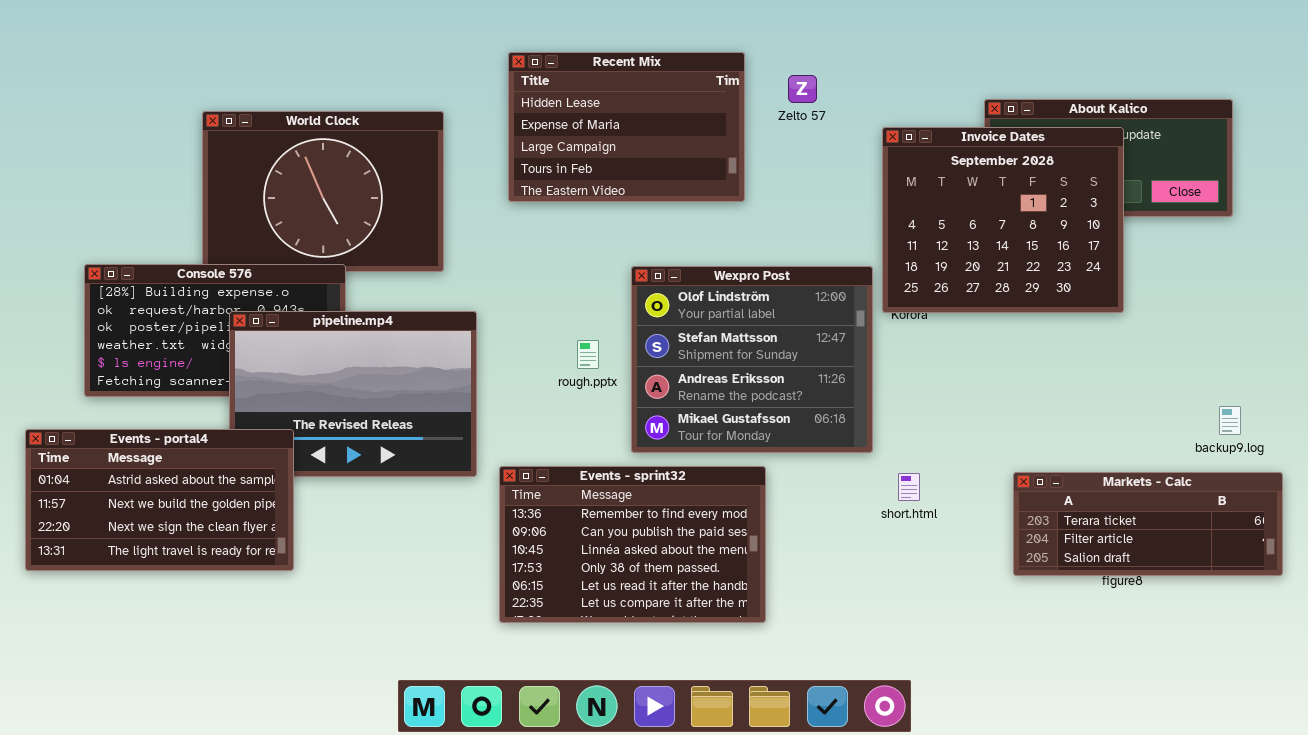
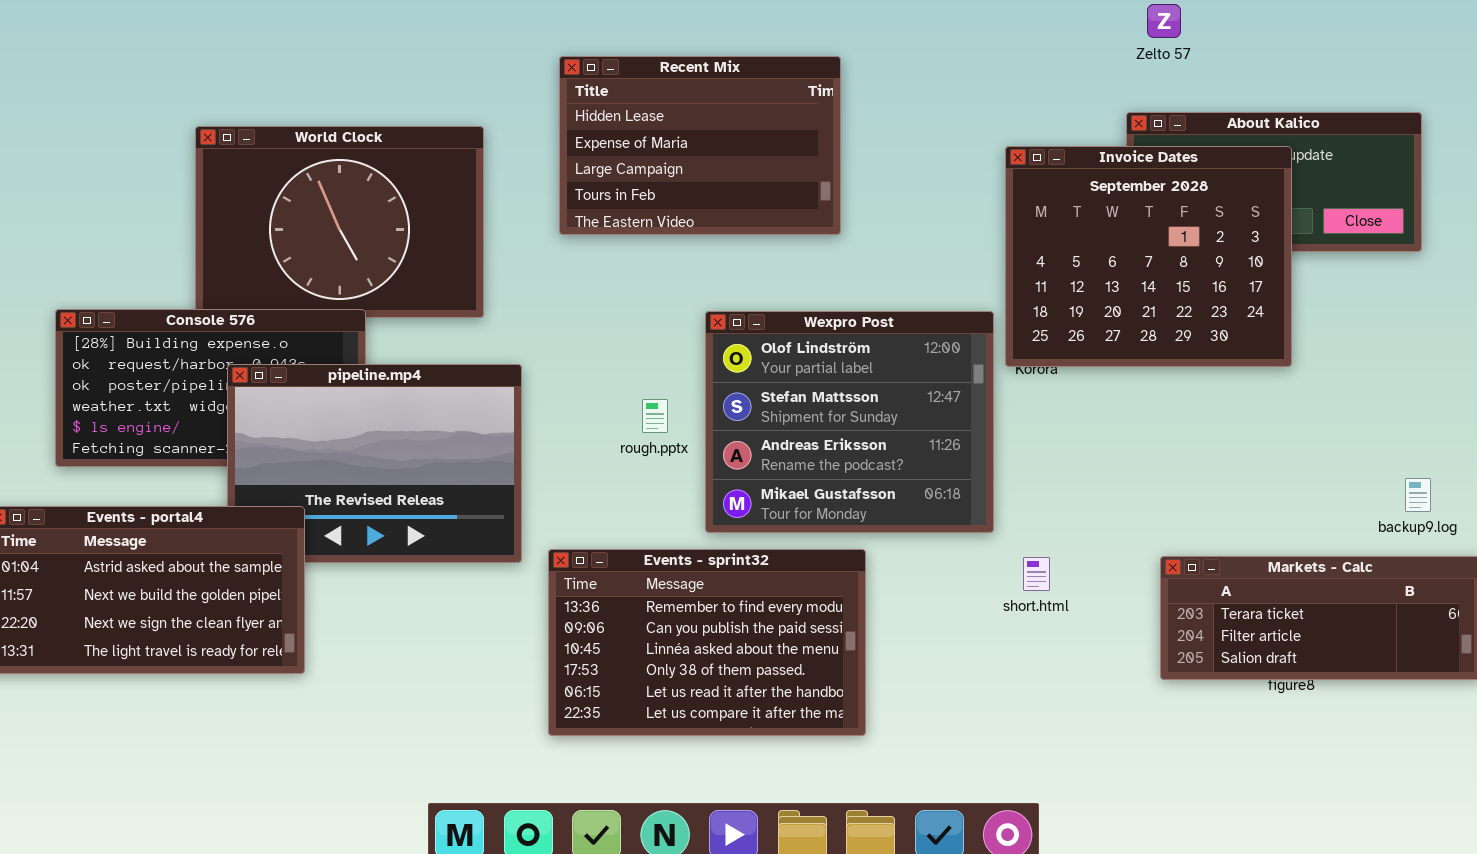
Zelto 57: [788,75,817,103] -> [1147,4,1181,38], moved

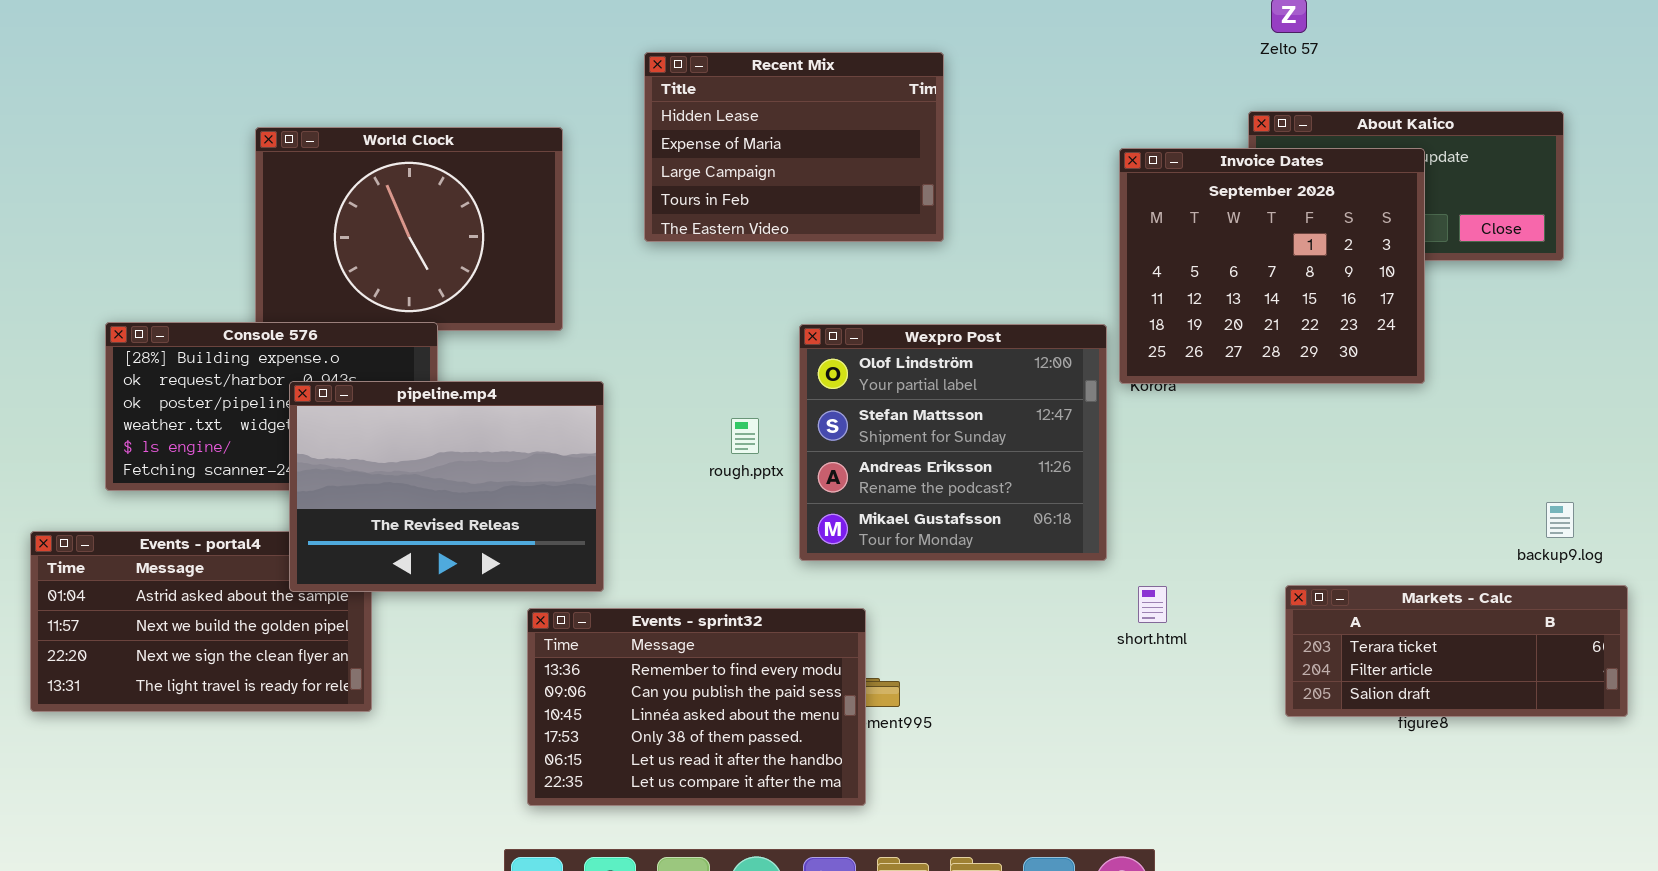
pipeline.mp4: [227,364,522,563] -> [289,381,604,592], raised
Events - sprint32: [548,549,866,736] -> [527,608,866,806], moved

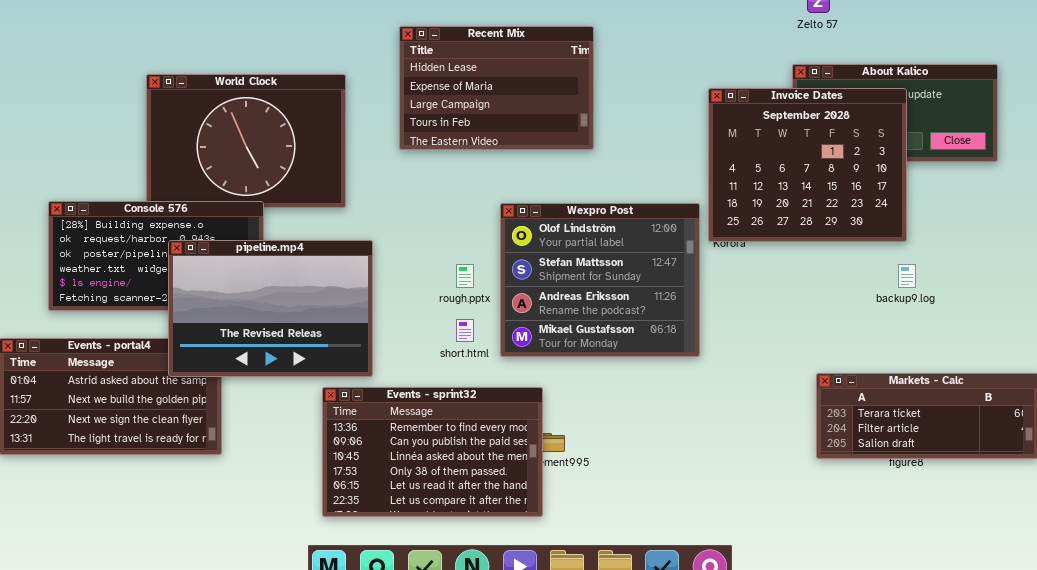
backup9.log: [1546,502,1574,538] -> [898,264,916,288], moved
short.html: [1138,586,1167,623] -> [456,319,474,342], moved

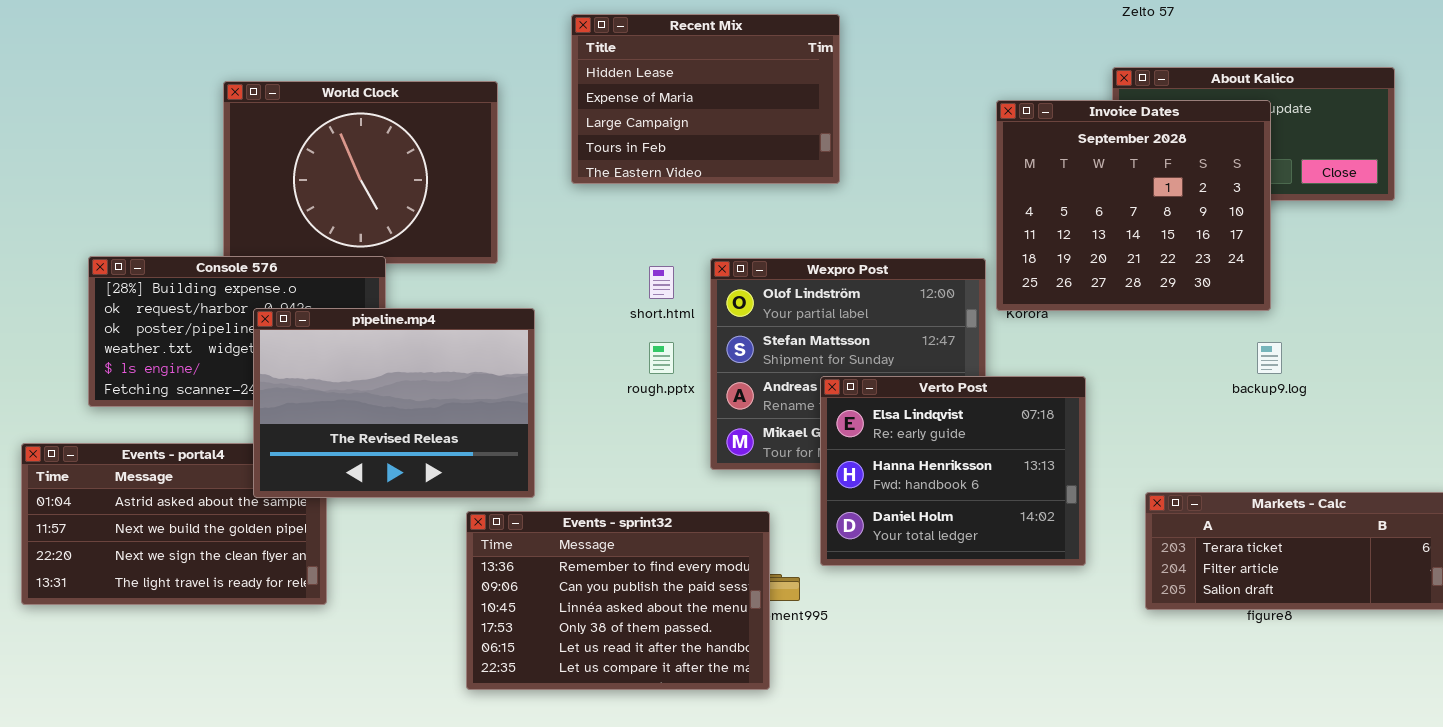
Verto Post: none -> [820,376,1086,566], opened
short.html: [456,319,474,342] -> [649,266,674,299], moved

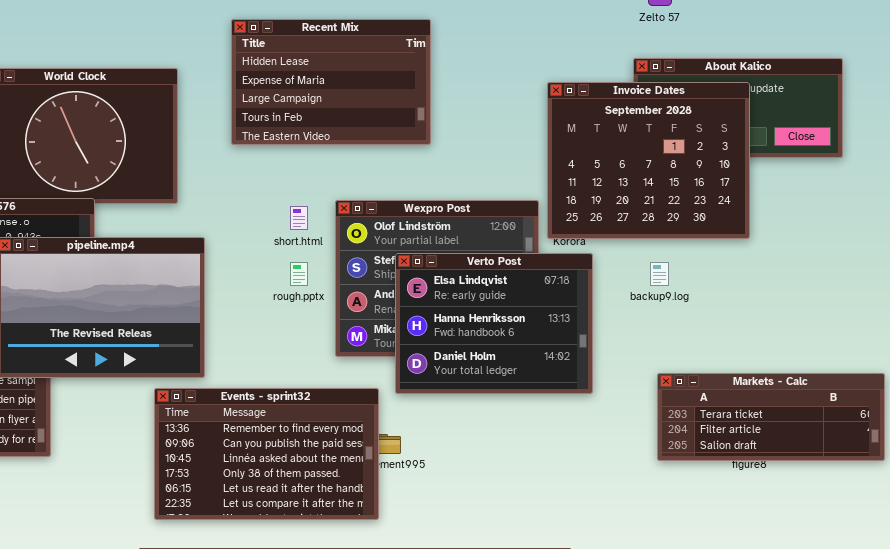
backup9.log: [1257,342,1282,374] -> [650,262,669,286], moved
Verto Post: [820,376,1086,566] -> [395,253,593,394], moved

